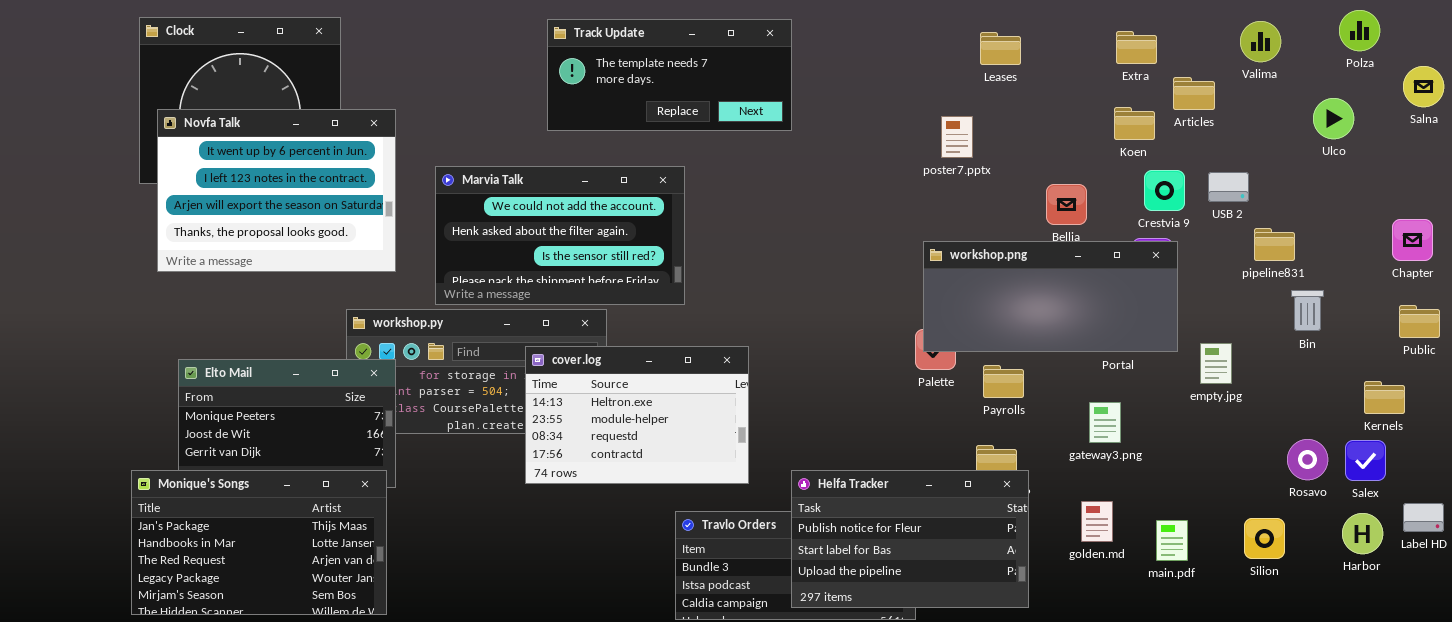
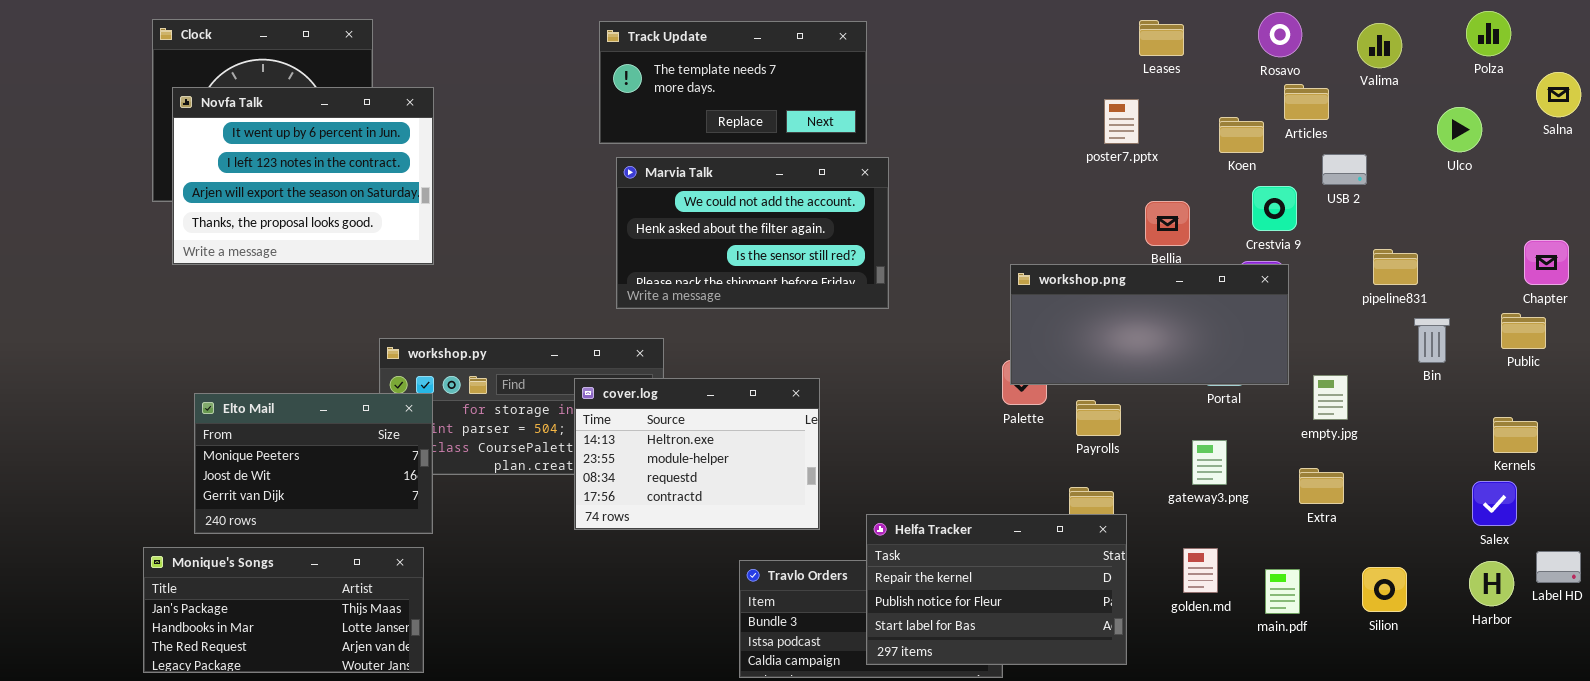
Extra: [1116,31,1157,64] -> [1299,468,1344,504], moved
Leases: [980,32,1021,65] -> [1139,20,1184,56], moved
Novfa Talk: [157,109,396,272] -> [172,87,434,265], moved
poster7.pptx: [941,116,973,158] -> [1104,99,1139,144], moved
Marvia Talk: [435,166,685,305] -> [616,157,889,309], moved
USB 2: [1208,172,1249,202] -> [1322,154,1367,185], moved
Public: [1399,305,1440,338] -> [1501,313,1546,349], moved
Rosavo: [1287,439,1328,480] -> [1258,12,1302,57], moved
Monique's Songs: [131,470,387,615] -> [143,547,424,673], resized
Helfa Tracker: [791,470,1029,608] -> [866,514,1127,665], scrolled up 1 row

